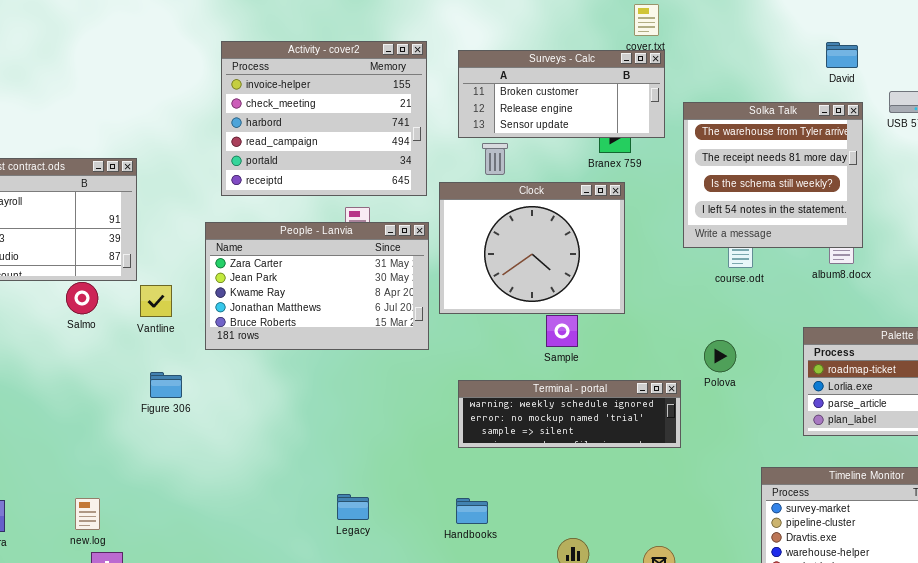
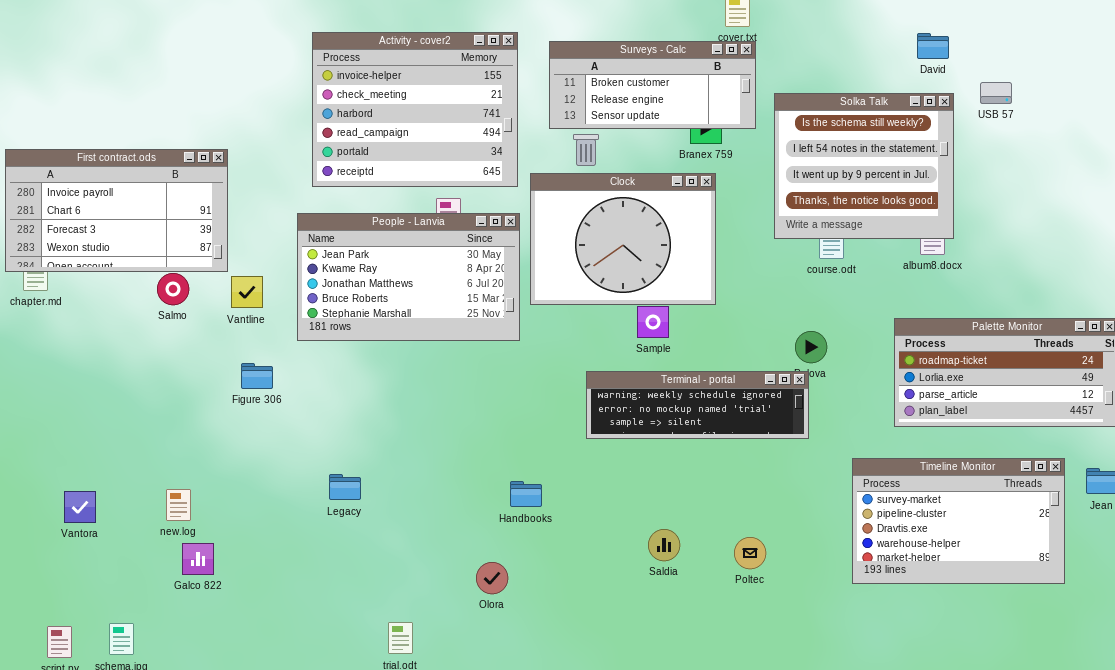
Solka Talk: [683,102,863,248] -> [774,93,954,239], scrolled down 2 rows
People - Lanvia: [205,222,429,350] -> [297,213,520,341], scrolled down 1 row
Terminal - portal: [458,380,681,448] -> [586,371,809,439], moved
Legacy: [337,494,369,520] -> [329,474,361,500], moved
Handbooks: [456,498,488,524] -> [510,481,542,507], moved

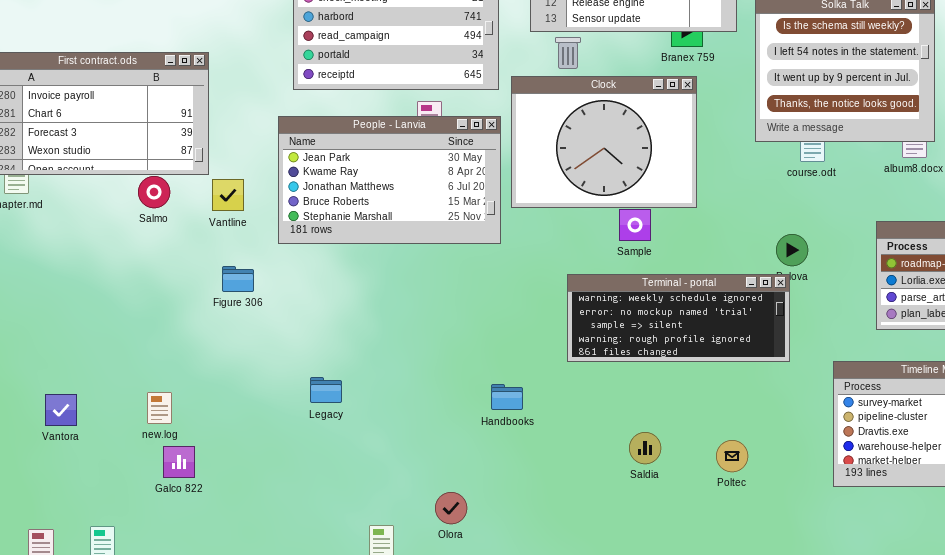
Terminal - portal: [586,371,809,439] -> [567,274,790,362], resized
Olora: [476,562,508,594] -> [435,492,467,524], moved

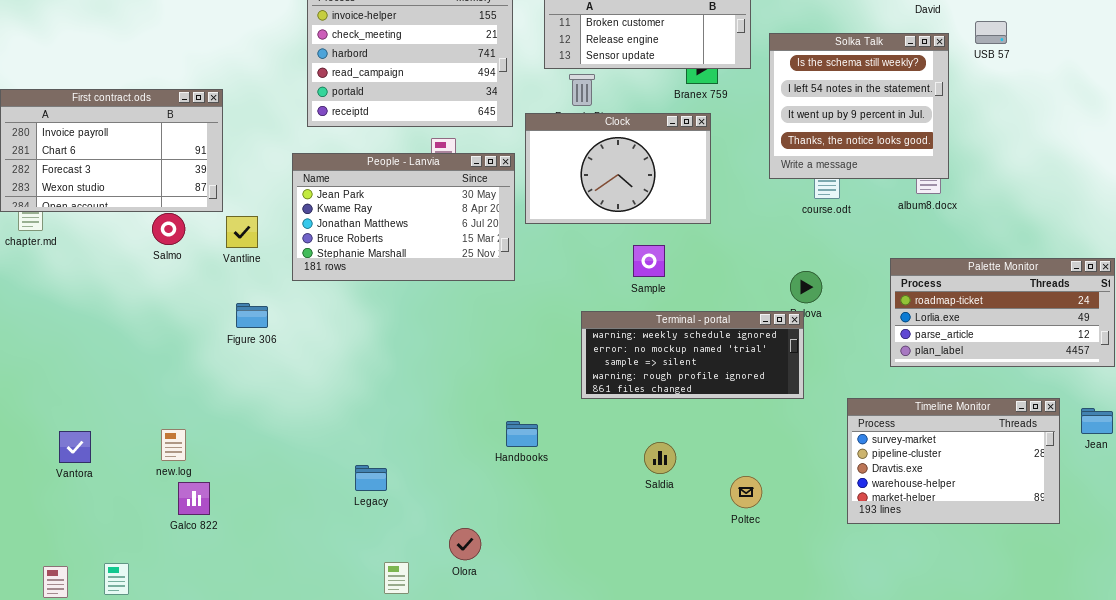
Clock: [511,76,697,208] -> [525,113,711,224], resized
Legacy: [310,377,342,403] -> [355,465,387,491], moved
Saldia: [629,432,661,464] -> [644,442,676,474], moved

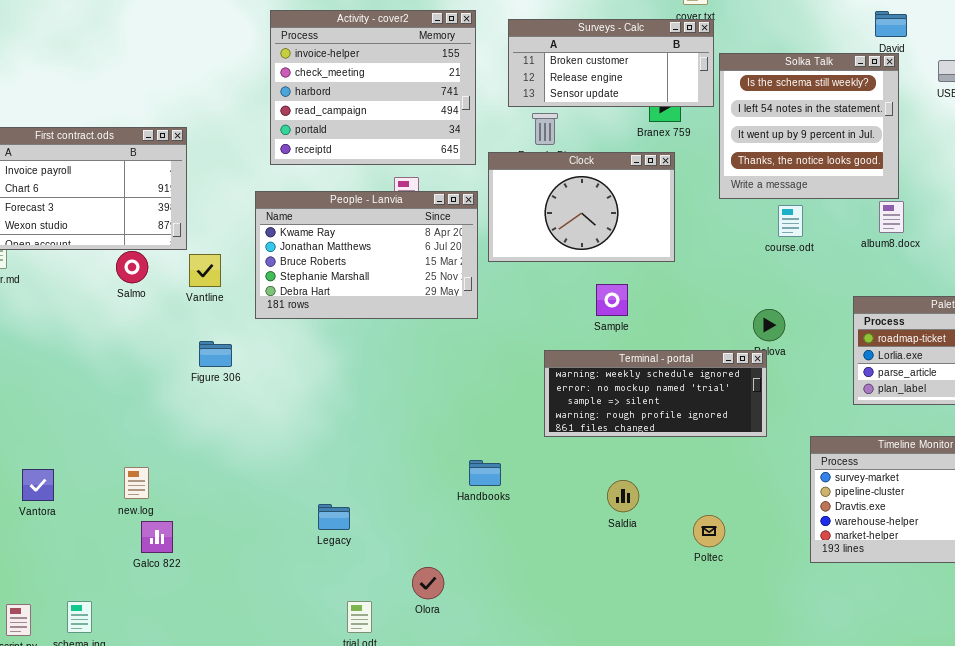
Solka Talk: [769,33,949,179] -> [719,53,899,199], moved
People - Lanvia: [292,153,515,281] -> [255,191,478,319], scrolled down 1 row

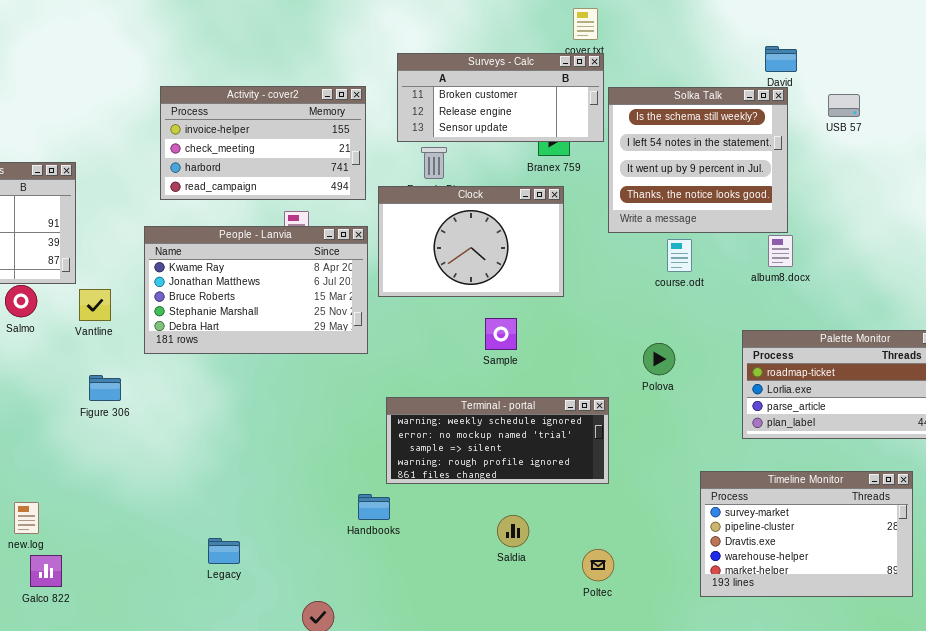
Activity - cover2: [270,10,476,165] -> [160,86,366,200], resized
Terminal - portal: [544,350,767,437] -> [386,397,609,484], moved

